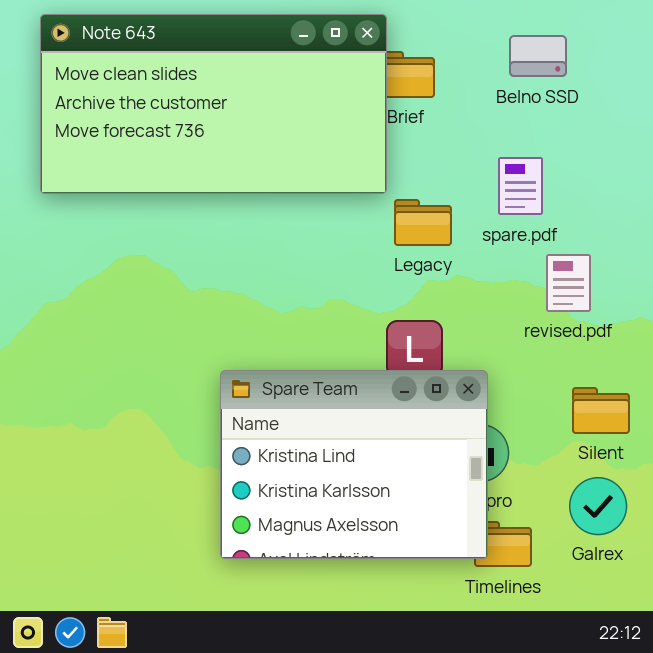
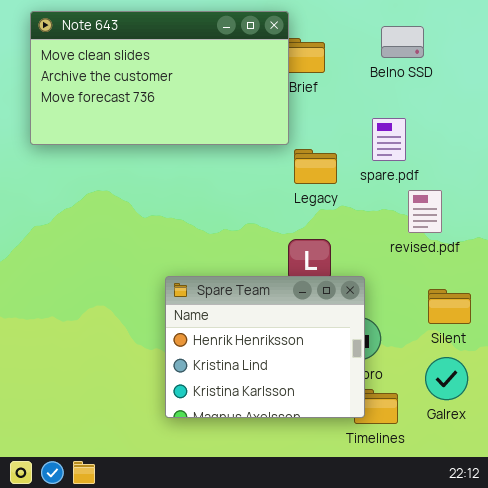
Spare Team: [220,370,488,559] -> [165,276,365,418], scrolled up 1 row

